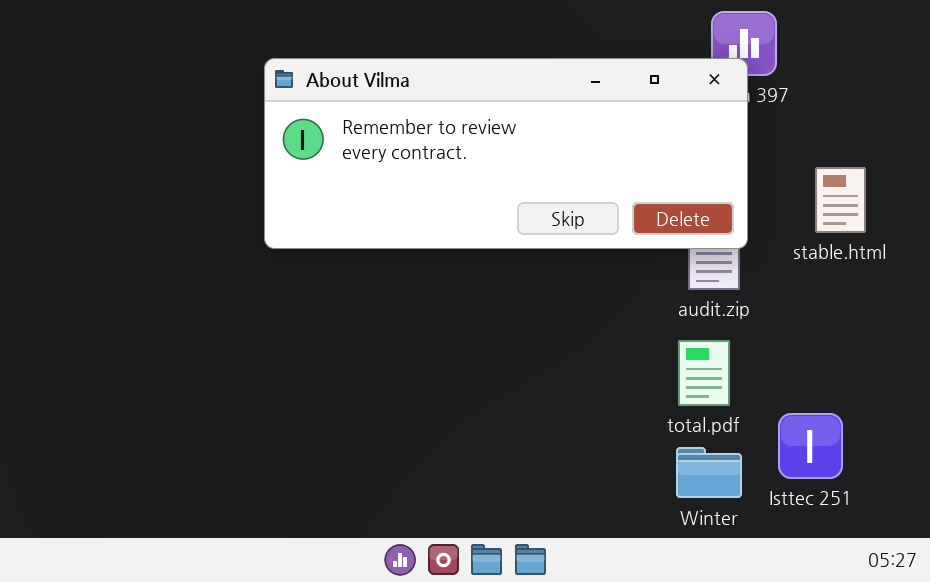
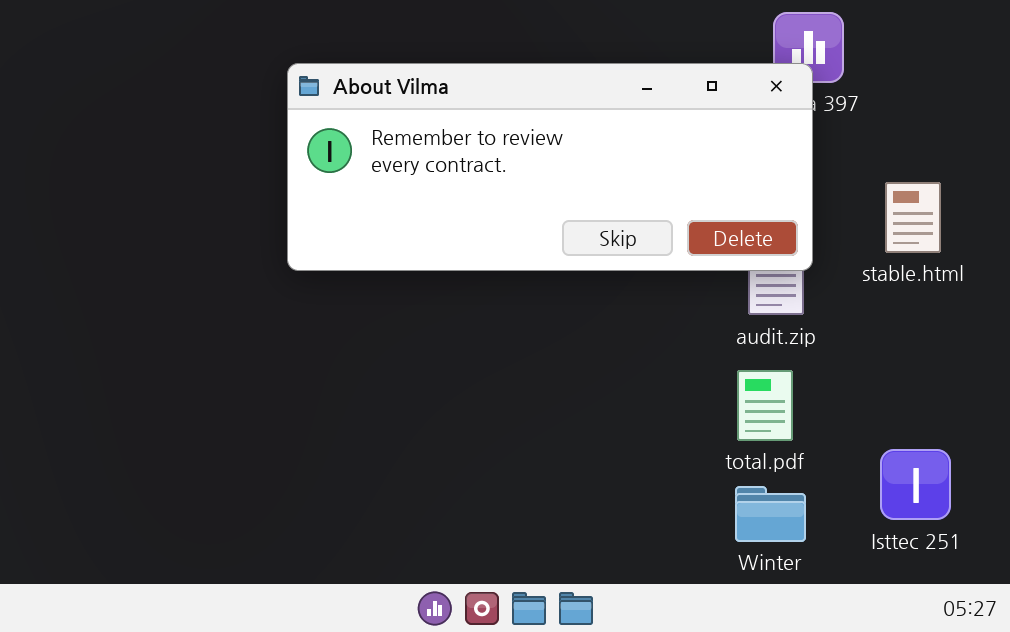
Isttec 251: [778,413,843,479] -> [880,449,951,520], moved

